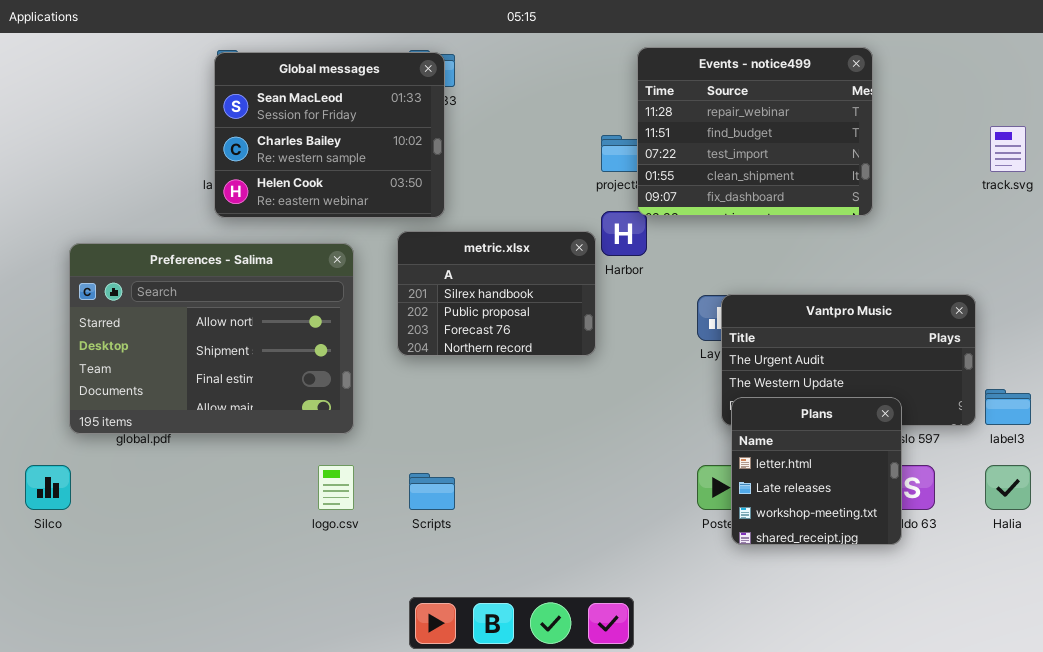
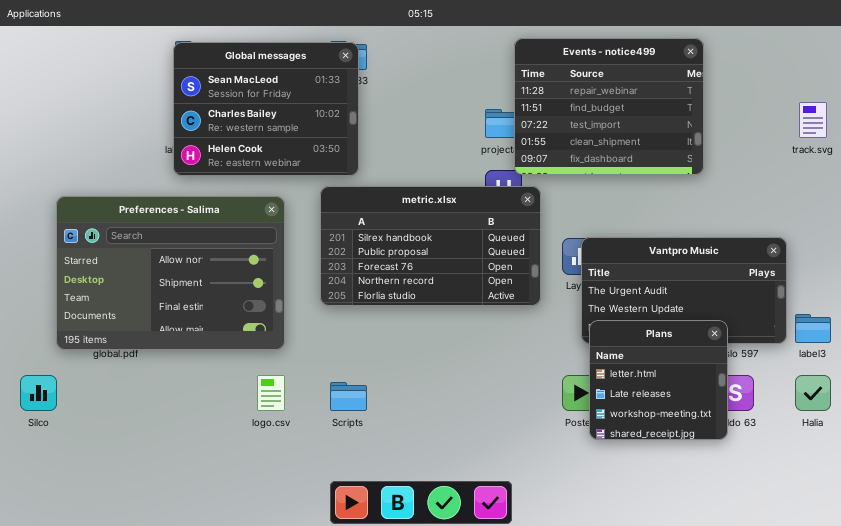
metric.xlsx: [397,231,596,356] -> [320,186,541,306], resized

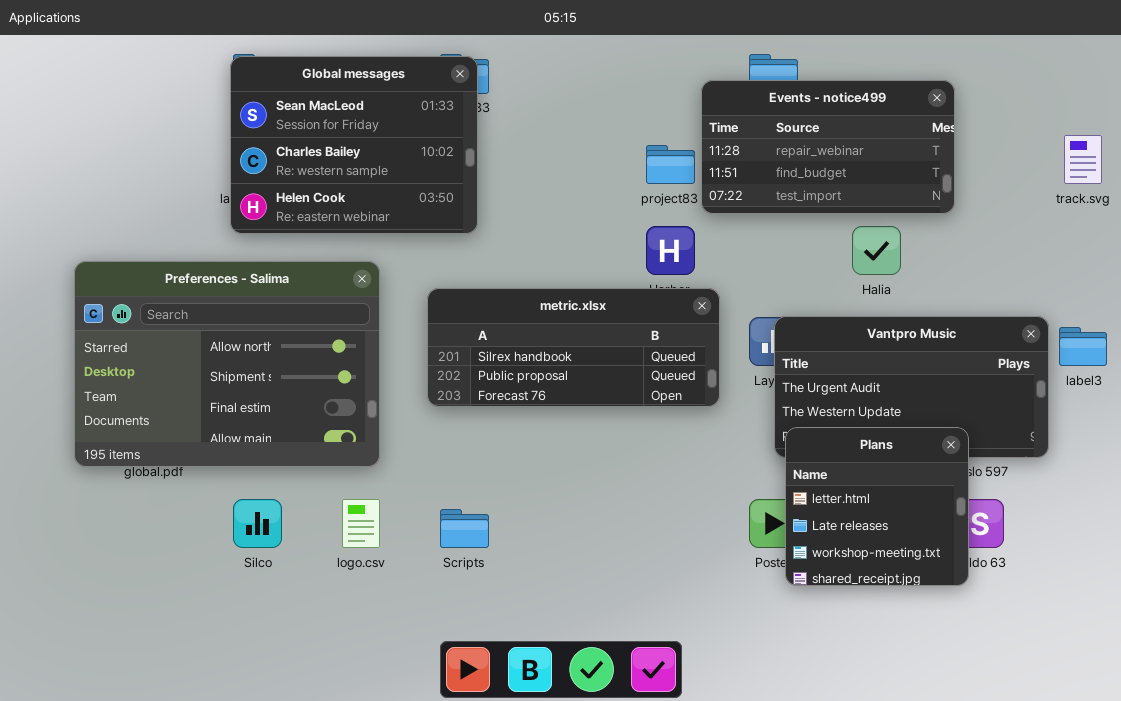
Events - notice499: [514,38,704,175] -> [701,80,955,214], moved, resized
metric.xlsx: [320,186,541,306] -> [427,288,720,407], resized
label3: [795,314,831,343] -> [1059,327,1107,366], moved
Silco: [20,375,57,411] -> [233,499,282,548], moved
Halia: [795,375,831,411] -> [852,226,901,275], moved

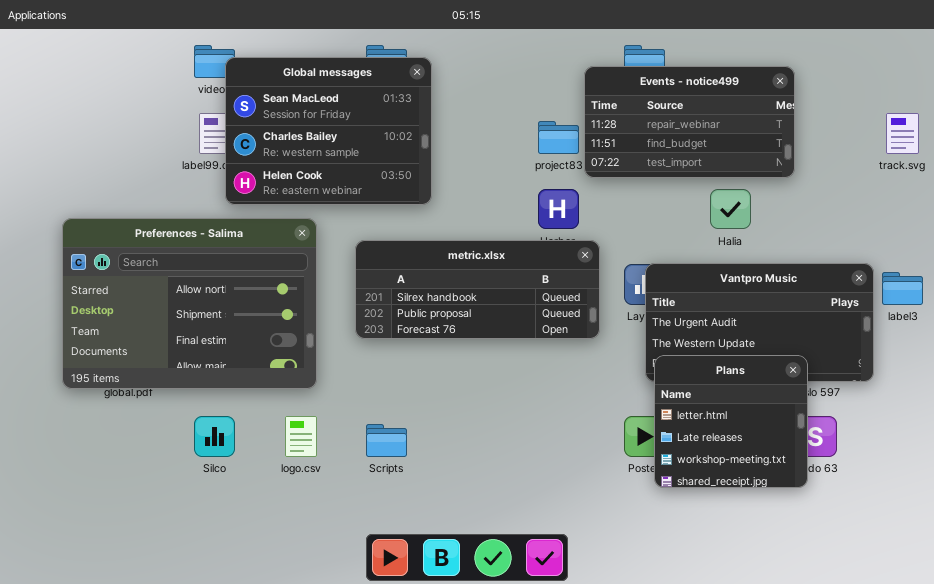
Global messages: [230,56,478,234] -> [225,57,432,205], moved

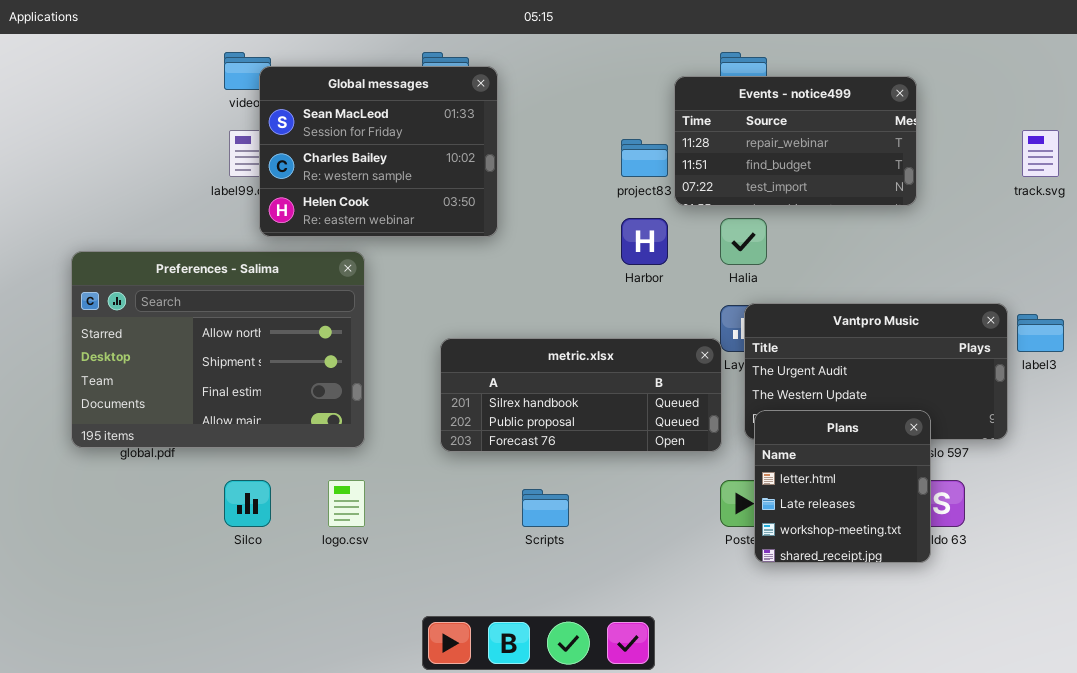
Halia: [710,189,751,229] -> [720,218,767,265], moved
metric.xlsx: [355,240,600,339] -> [440,338,722,452], moved
Scripts: [366,424,407,457] -> [522,489,569,527], moved

